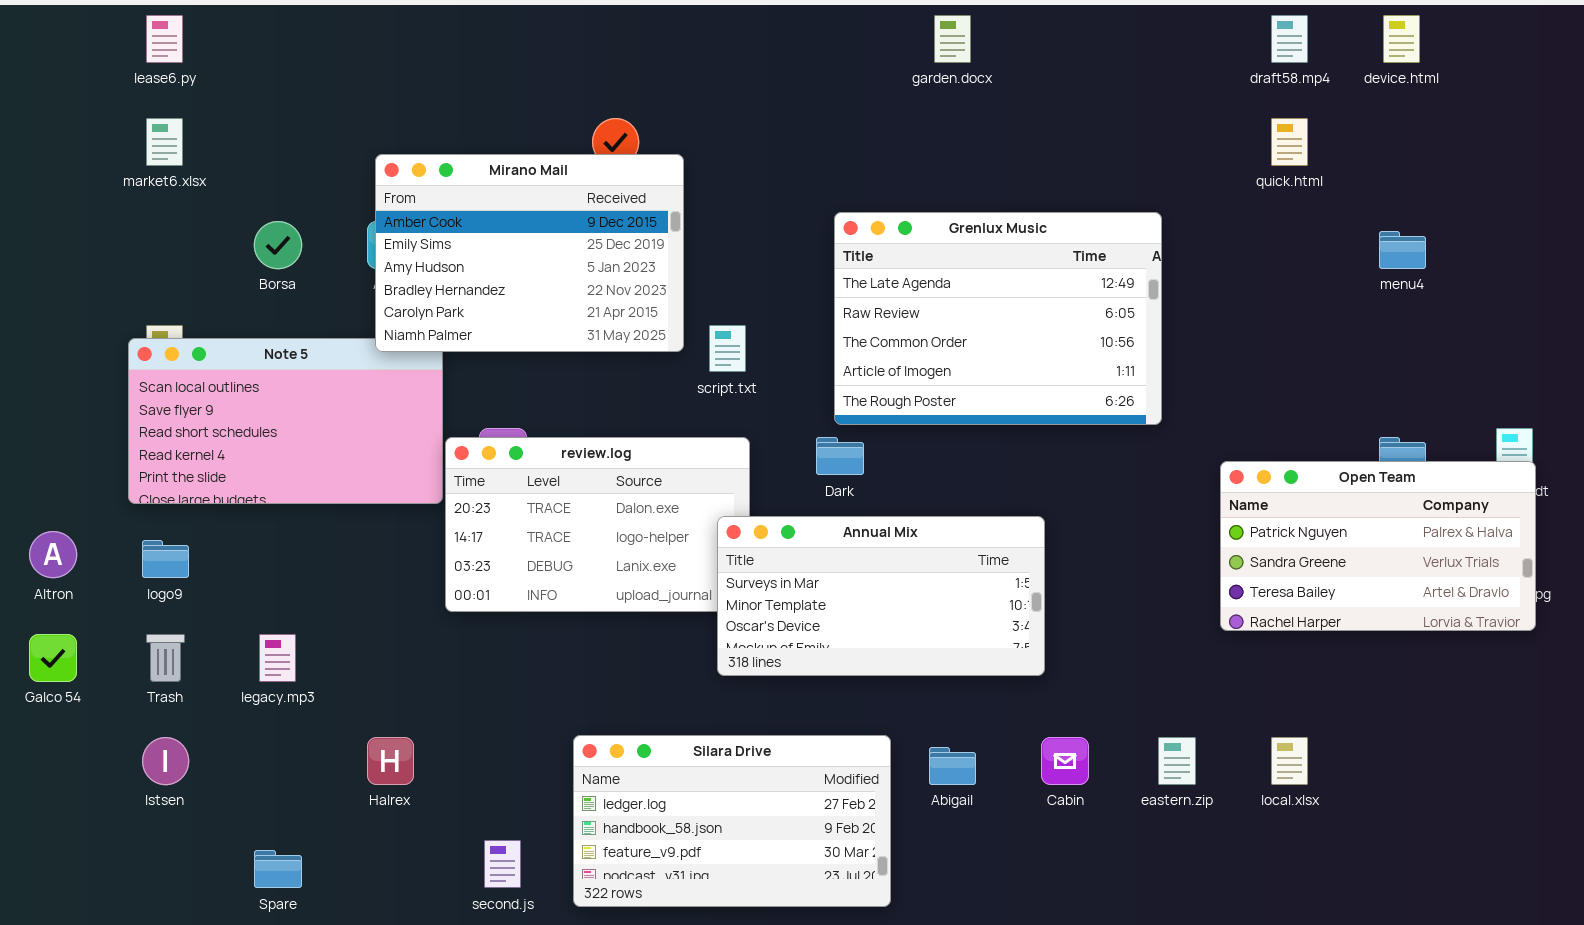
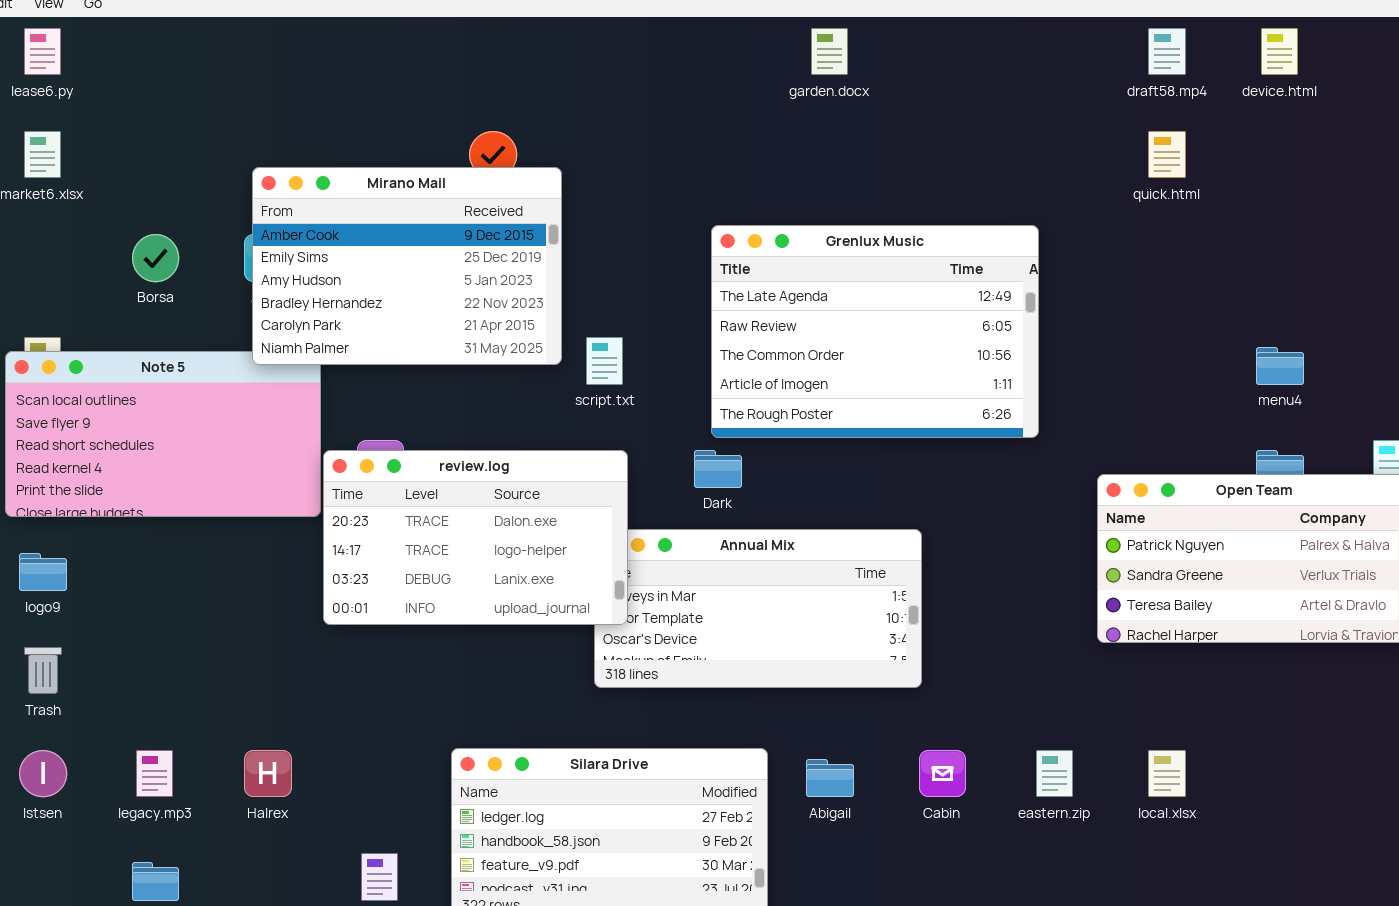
menu4: [1379,231,1426,269] -> [1256,347,1304,385], moved
review.log: [445,437,750,612] -> [323,450,628,625], raised
legacy.mp3: [259,634,296,682] -> [136,750,173,797], moved

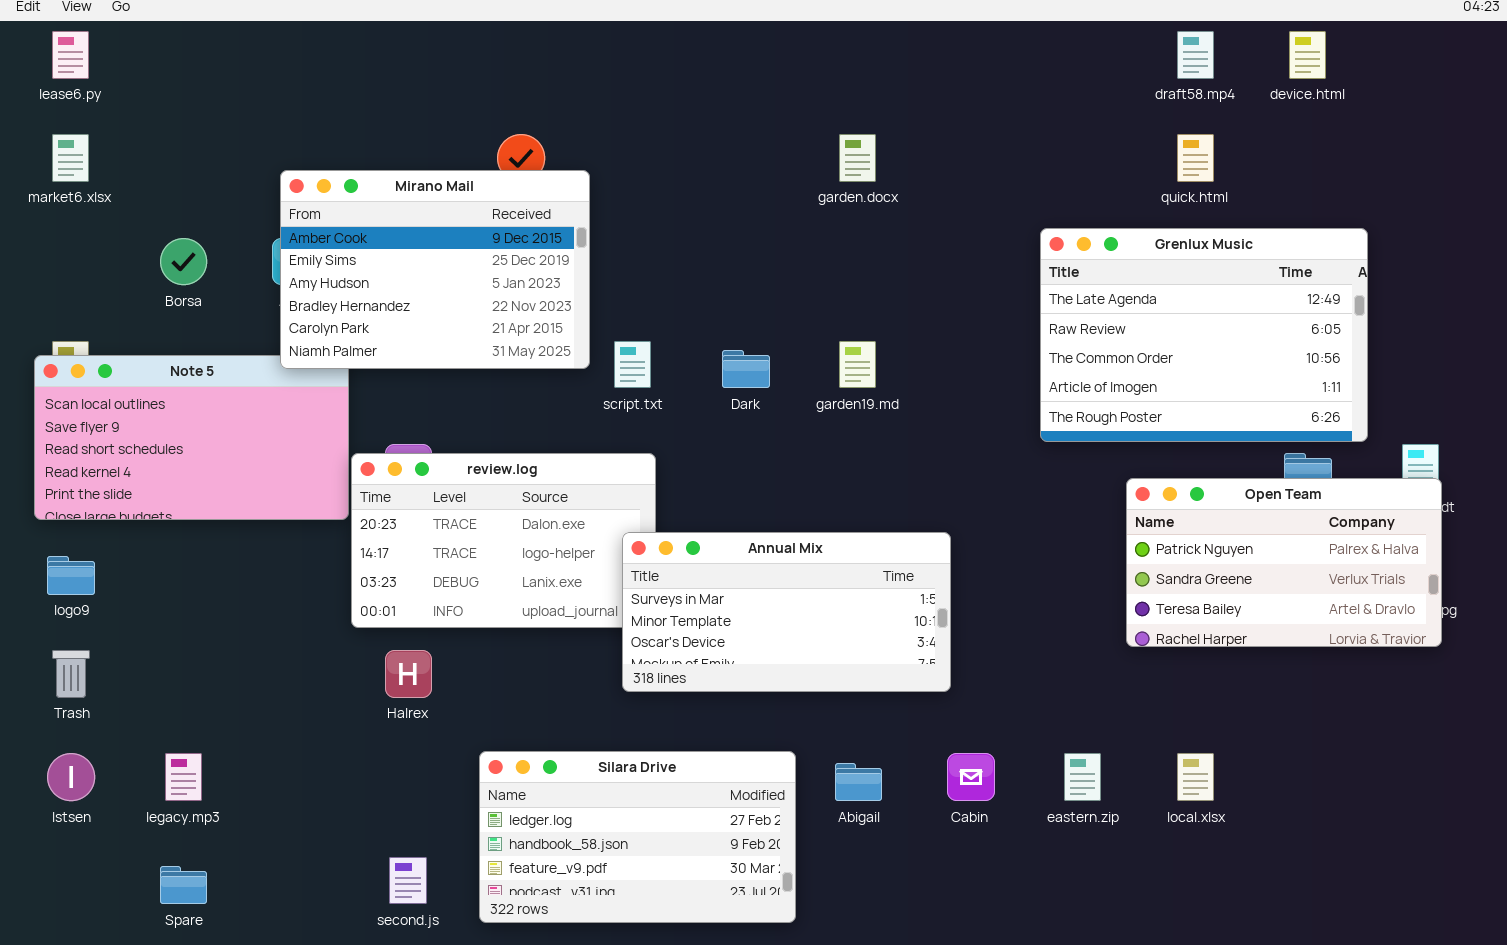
garden.docx: [811,28,848,75] -> [839,134,876,182], moved
Grenlux Music: [711,225,1039,438] -> [1040,228,1368,442], moved
Dark: [694,450,742,488] -> [722,350,770,388], moved
Annual Mix: [594,529,922,688] -> [622,532,951,692], raised
Halrex: [244,750,292,797] -> [385,650,432,698], moved

